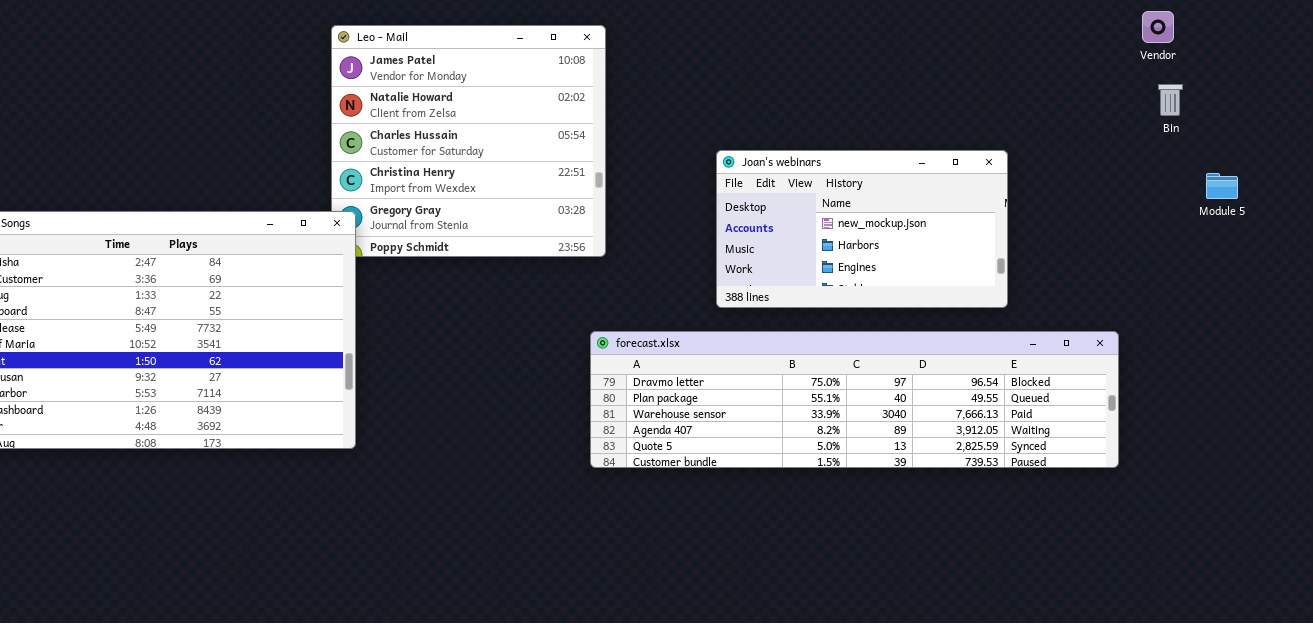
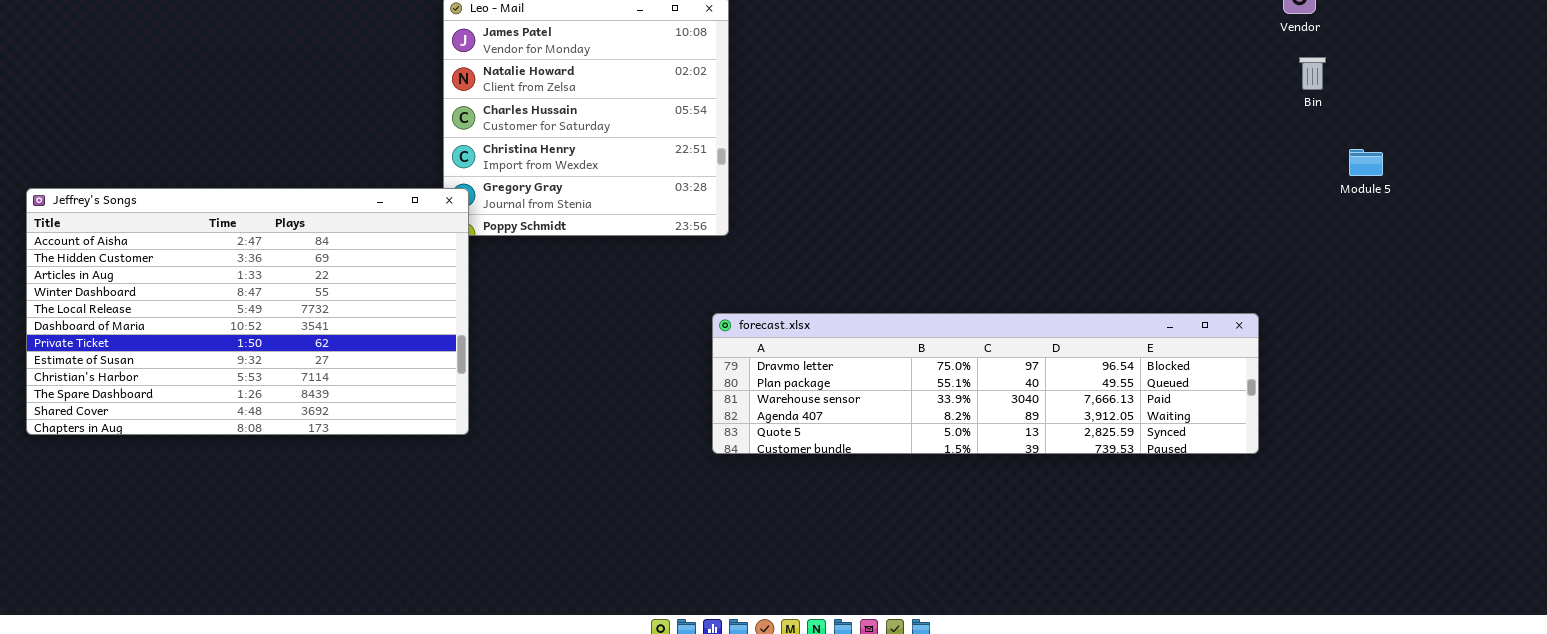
Joan's webinars: [716,150,1008,308] -> none, closed

